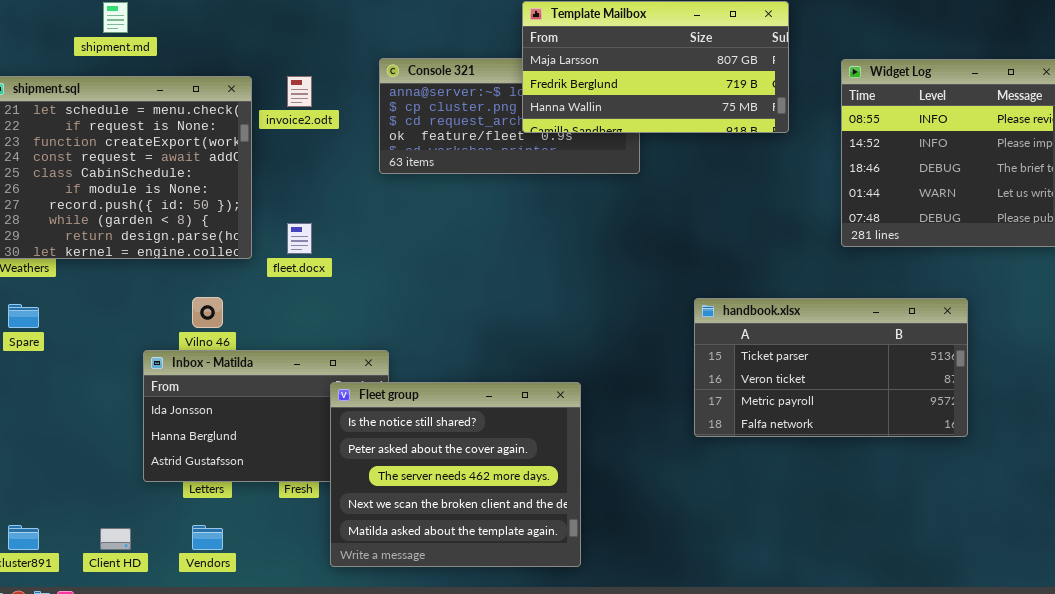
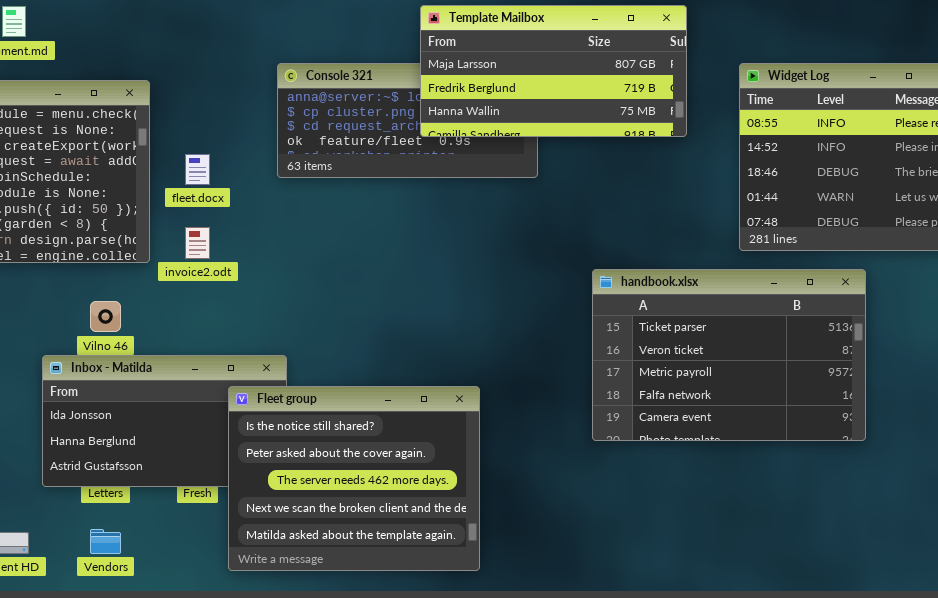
invoice2.odt: [287,76,312,107] -> [185,227,210,259], moved
fleet.docx: [287,223,312,254] -> [185,154,210,185], moved
handbook.xlsx: [694,298,968,437] -> [592,269,866,441], resized

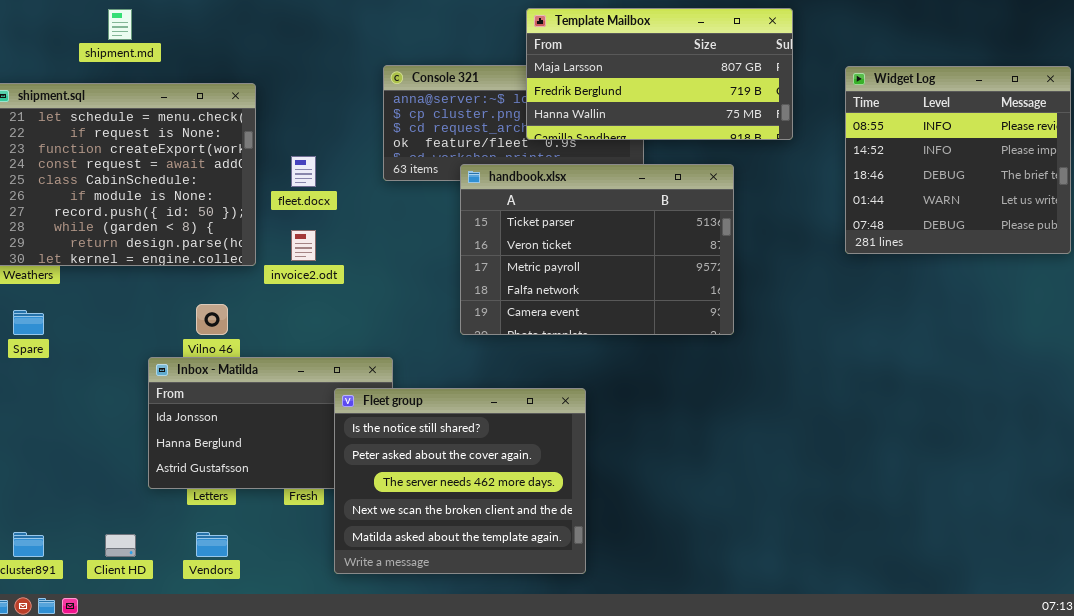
handbook.xlsx: [592,269,866,441] -> [460,164,734,335], moved

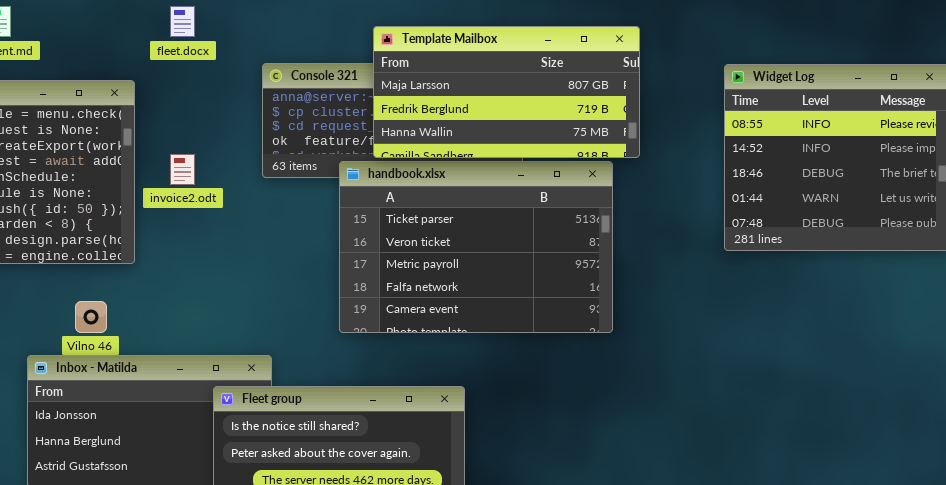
Template Mailbox: [526,8,793,140] -> [373,26,640,158], moved
fleet.docx: [291,156,316,187] -> [170,6,195,37], moved
invoice2.odt: [291,230,316,261] -> [170,154,195,185], moved

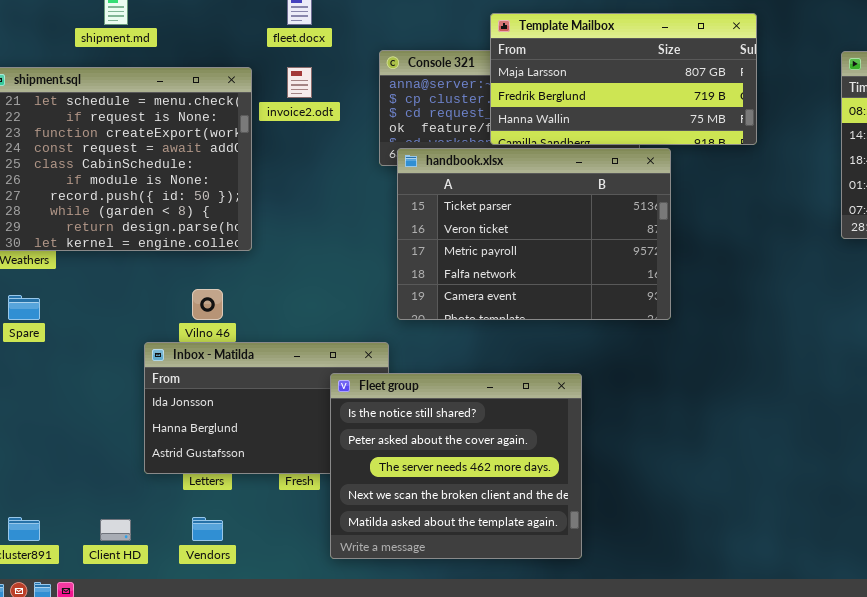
invoice2.odt: [170,154,195,185] -> [287,67,312,98], moved
handbook.xlsx: [339,161,613,333] -> [397,148,671,320], moved

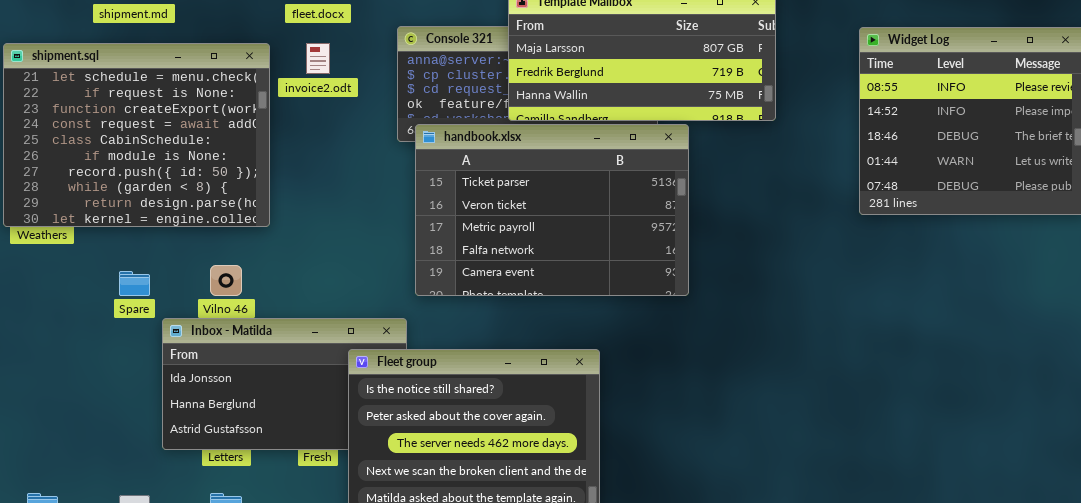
Spare: [8,295,40,320] -> [119,271,150,296], moved

